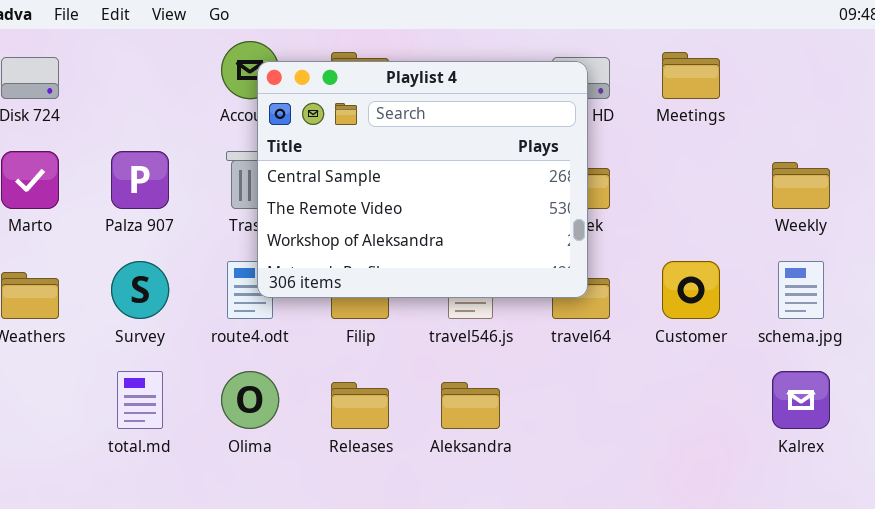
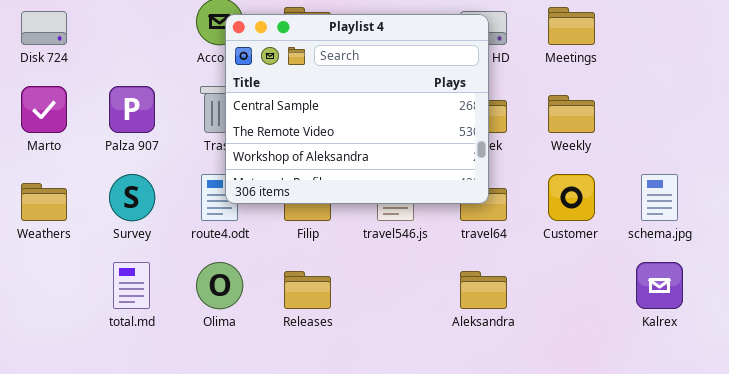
Weekly: [772,162,830,209] -> [548,95,595,133], moved
Aleksandra: [441,382,500,429] -> [460,271,507,309], moved

